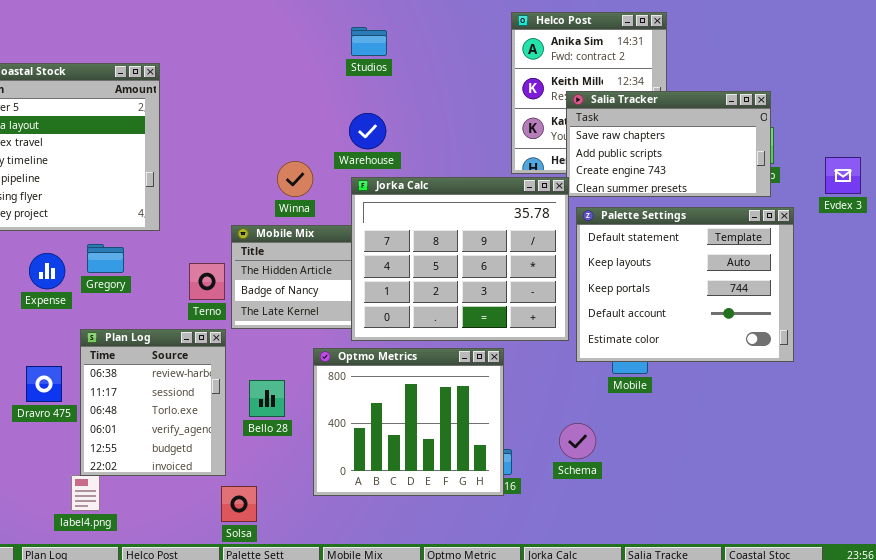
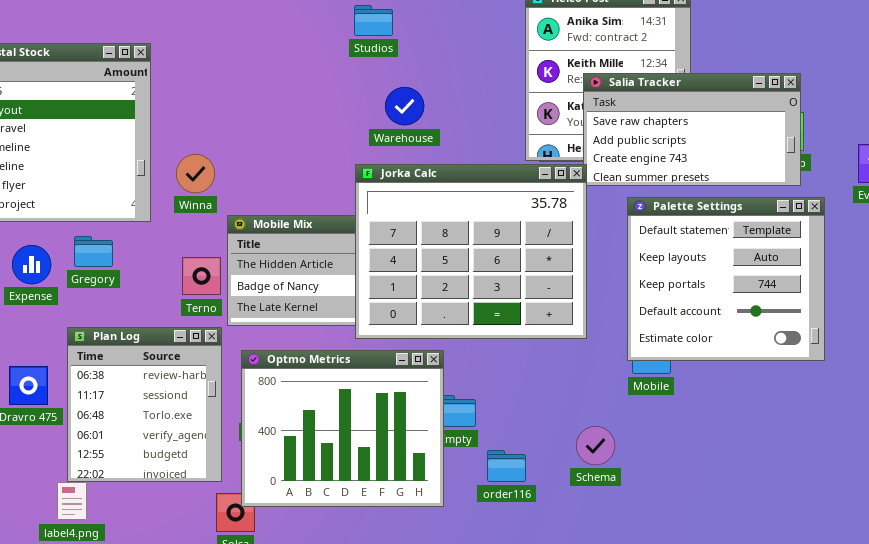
Warehouse: [349,113,386,149] -> [385,87,424,125], moved
Winna: [277,161,313,197] -> [176,154,215,193], moved
Palette Settings: [576,207,794,362] -> [627,197,825,361], resized
Optmo Metrics: [313,348,504,496] -> [241,350,444,507], moved

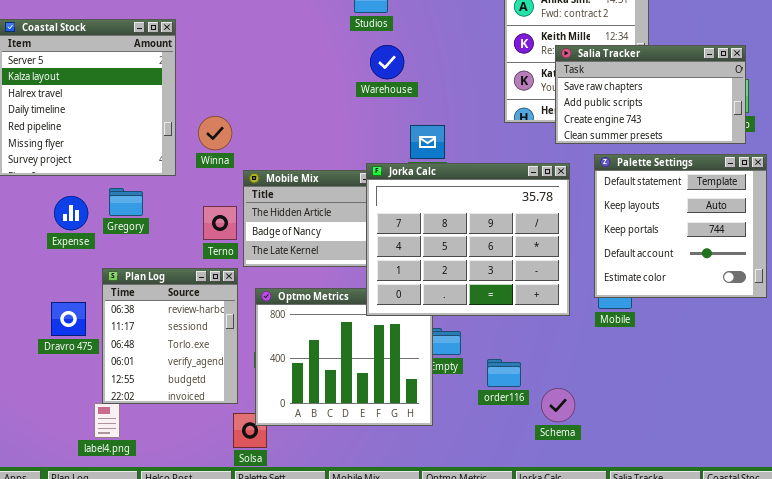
Warehouse: [385,87,424,125] -> [370,45,404,79], moved
Jorka Calc: [355,164,587,339] -> [366,163,570,316], moved
Schema: [576,426,615,465] -> [541,388,575,422], moved
order116: [487,450,526,482] -> [487,359,521,387], moved

